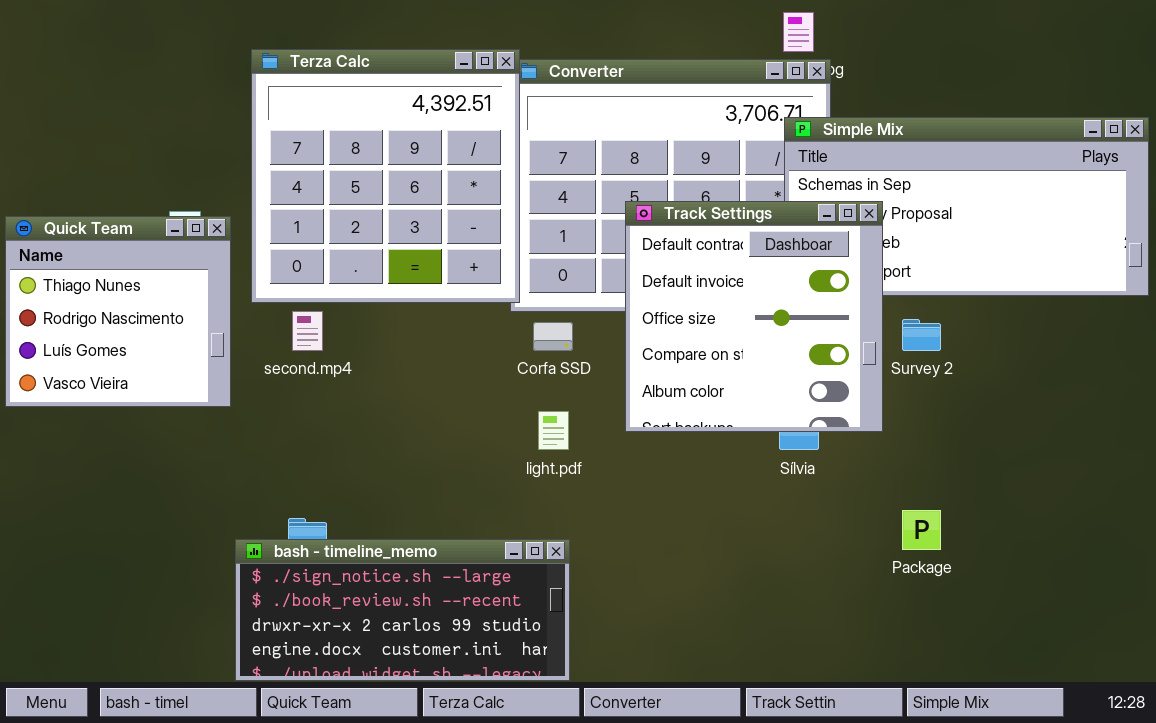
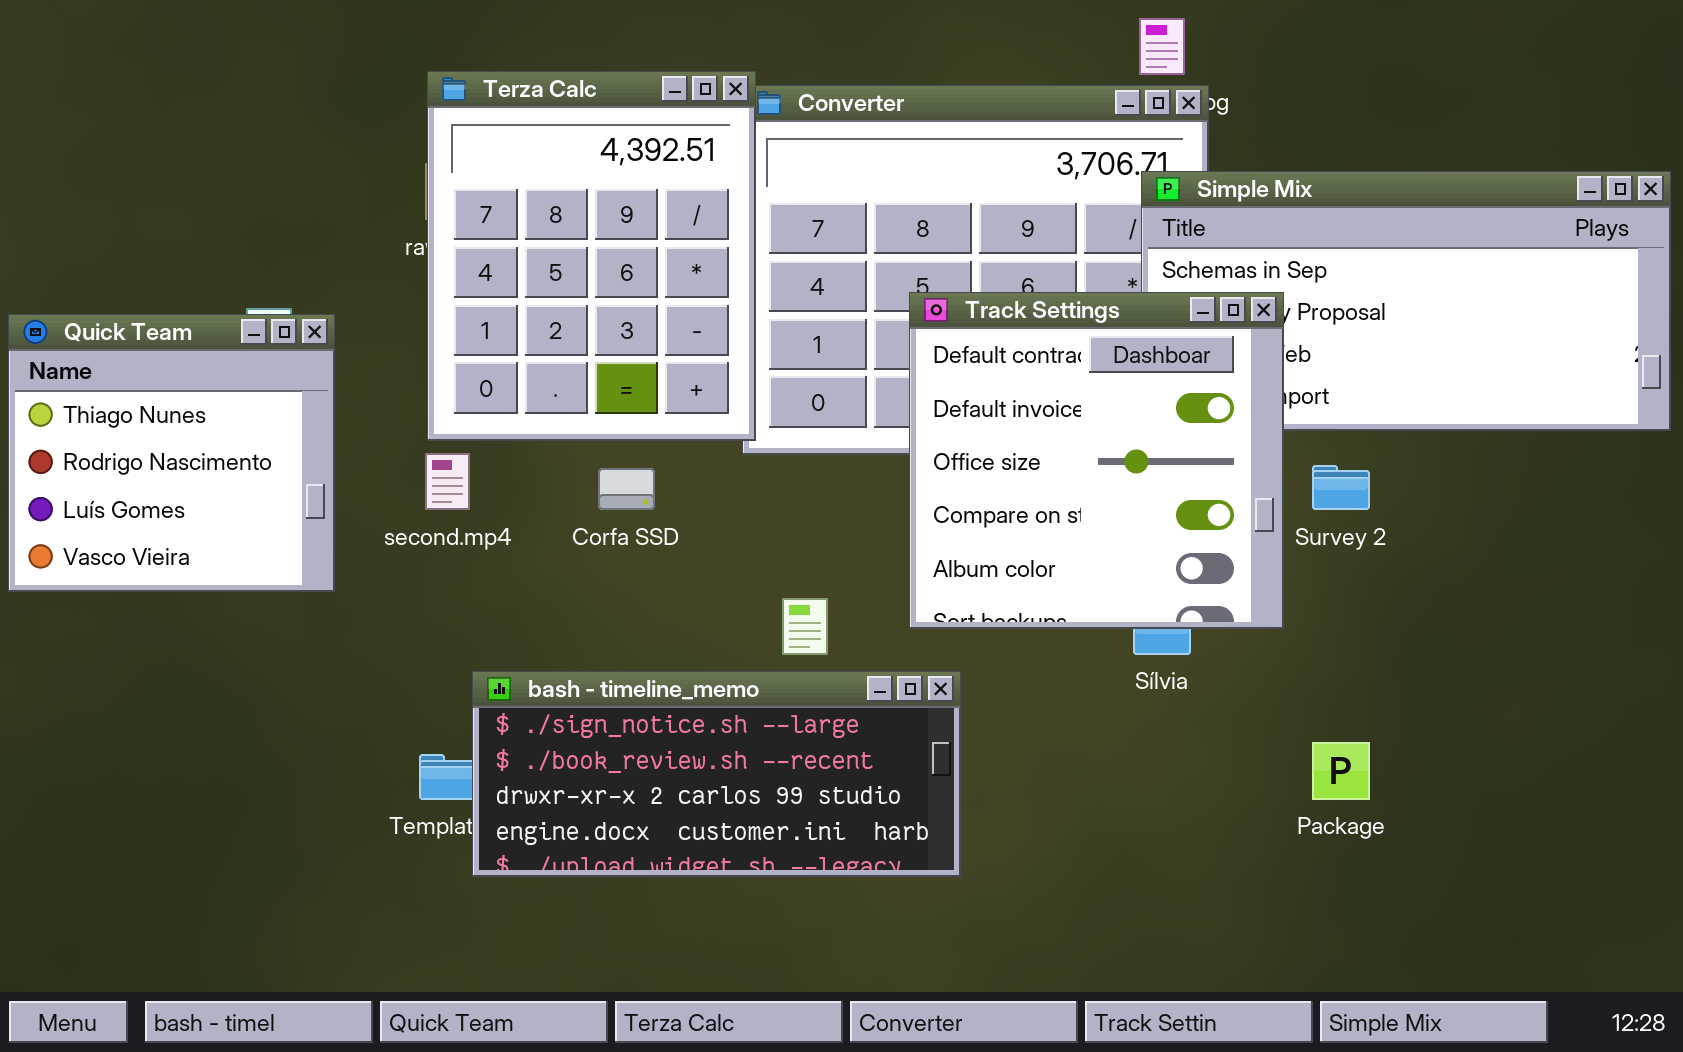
Terza Calc: [251,49,520,303] -> [427,71,756,441], resized
Corfa SSD: [533,322,573,351] -> [598,468,655,510], moved
bash - timeline_memo: [235,539,570,681] -> [472,671,961,877], moved

